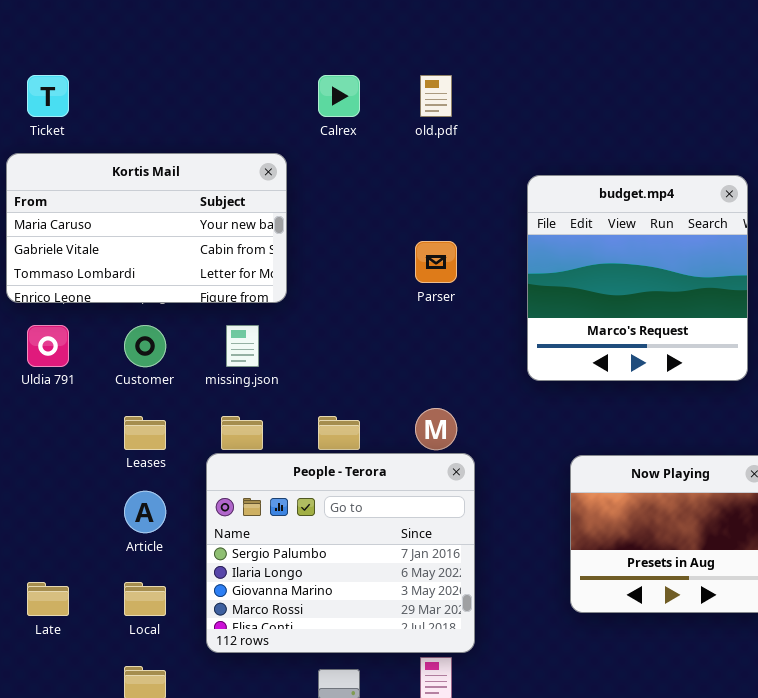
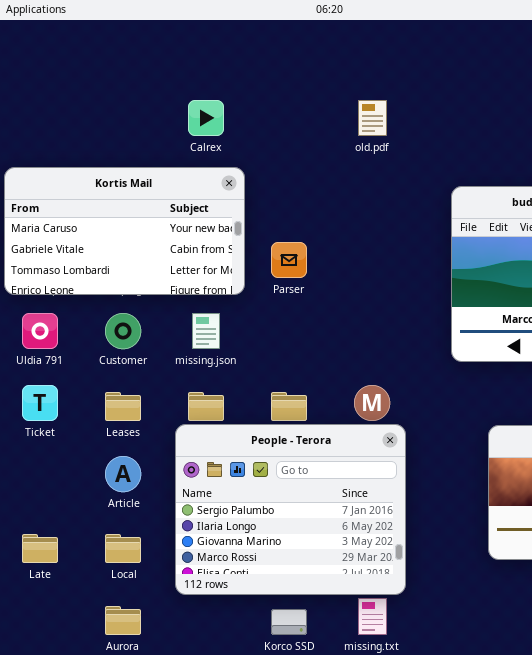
Ticket: [27,75,69,117] -> [22,385,58,421], moved
Calrex: [318,75,360,117] -> [188,100,224,136], moved
Parser: [415,241,457,283] -> [271,242,307,278], moved

